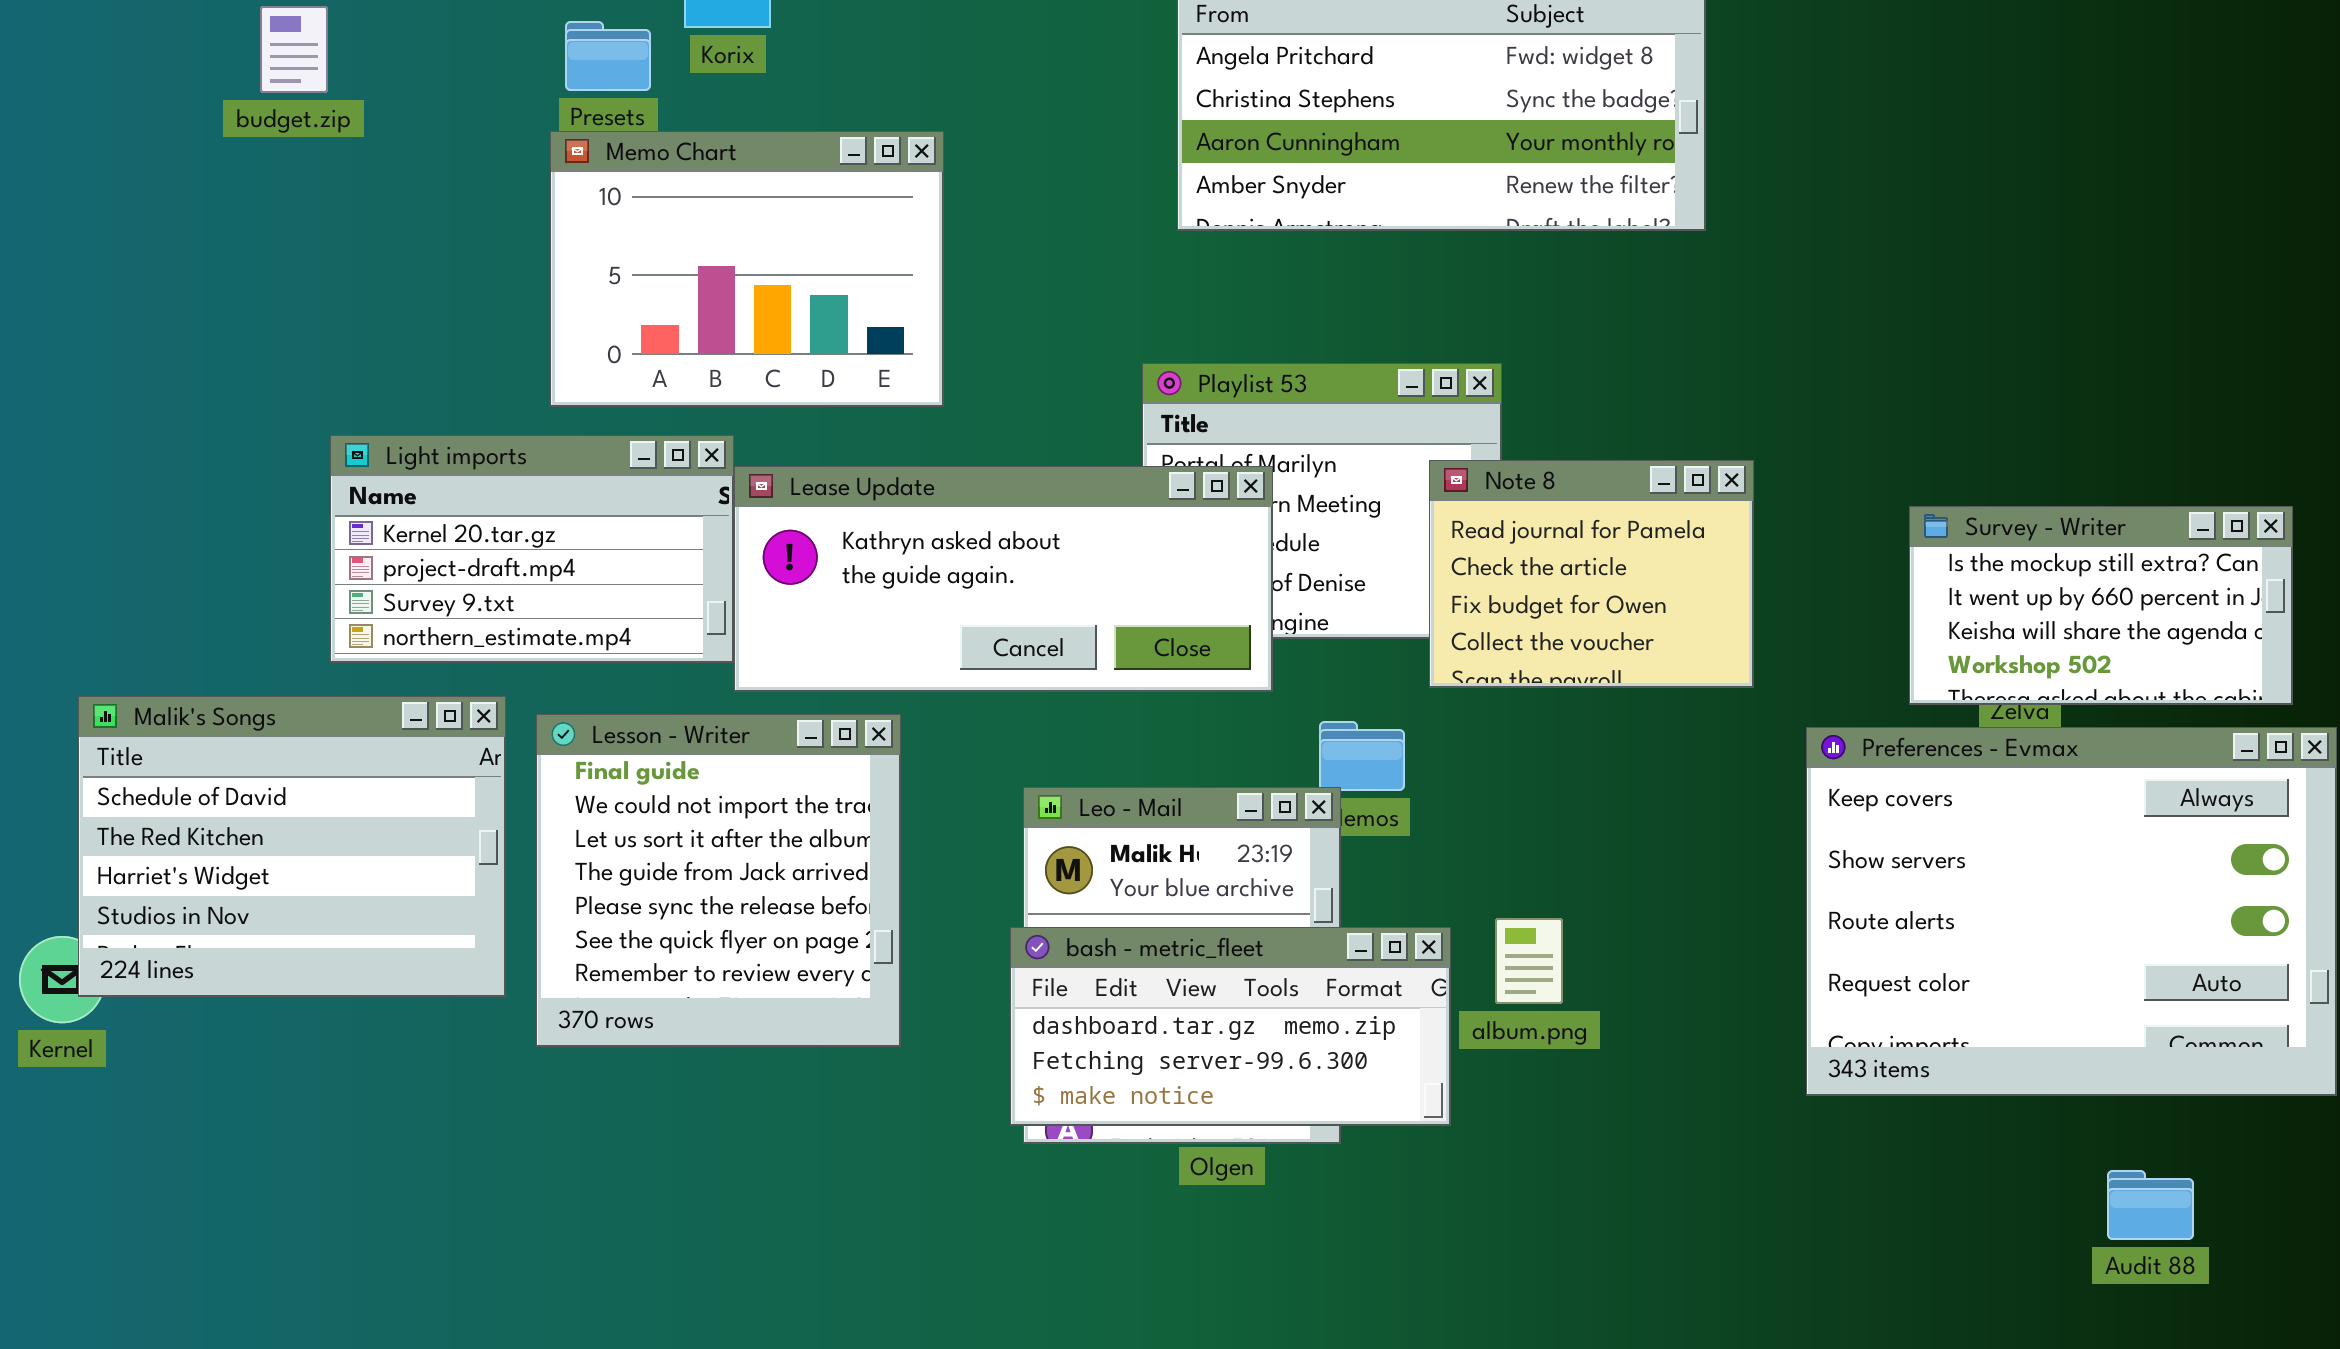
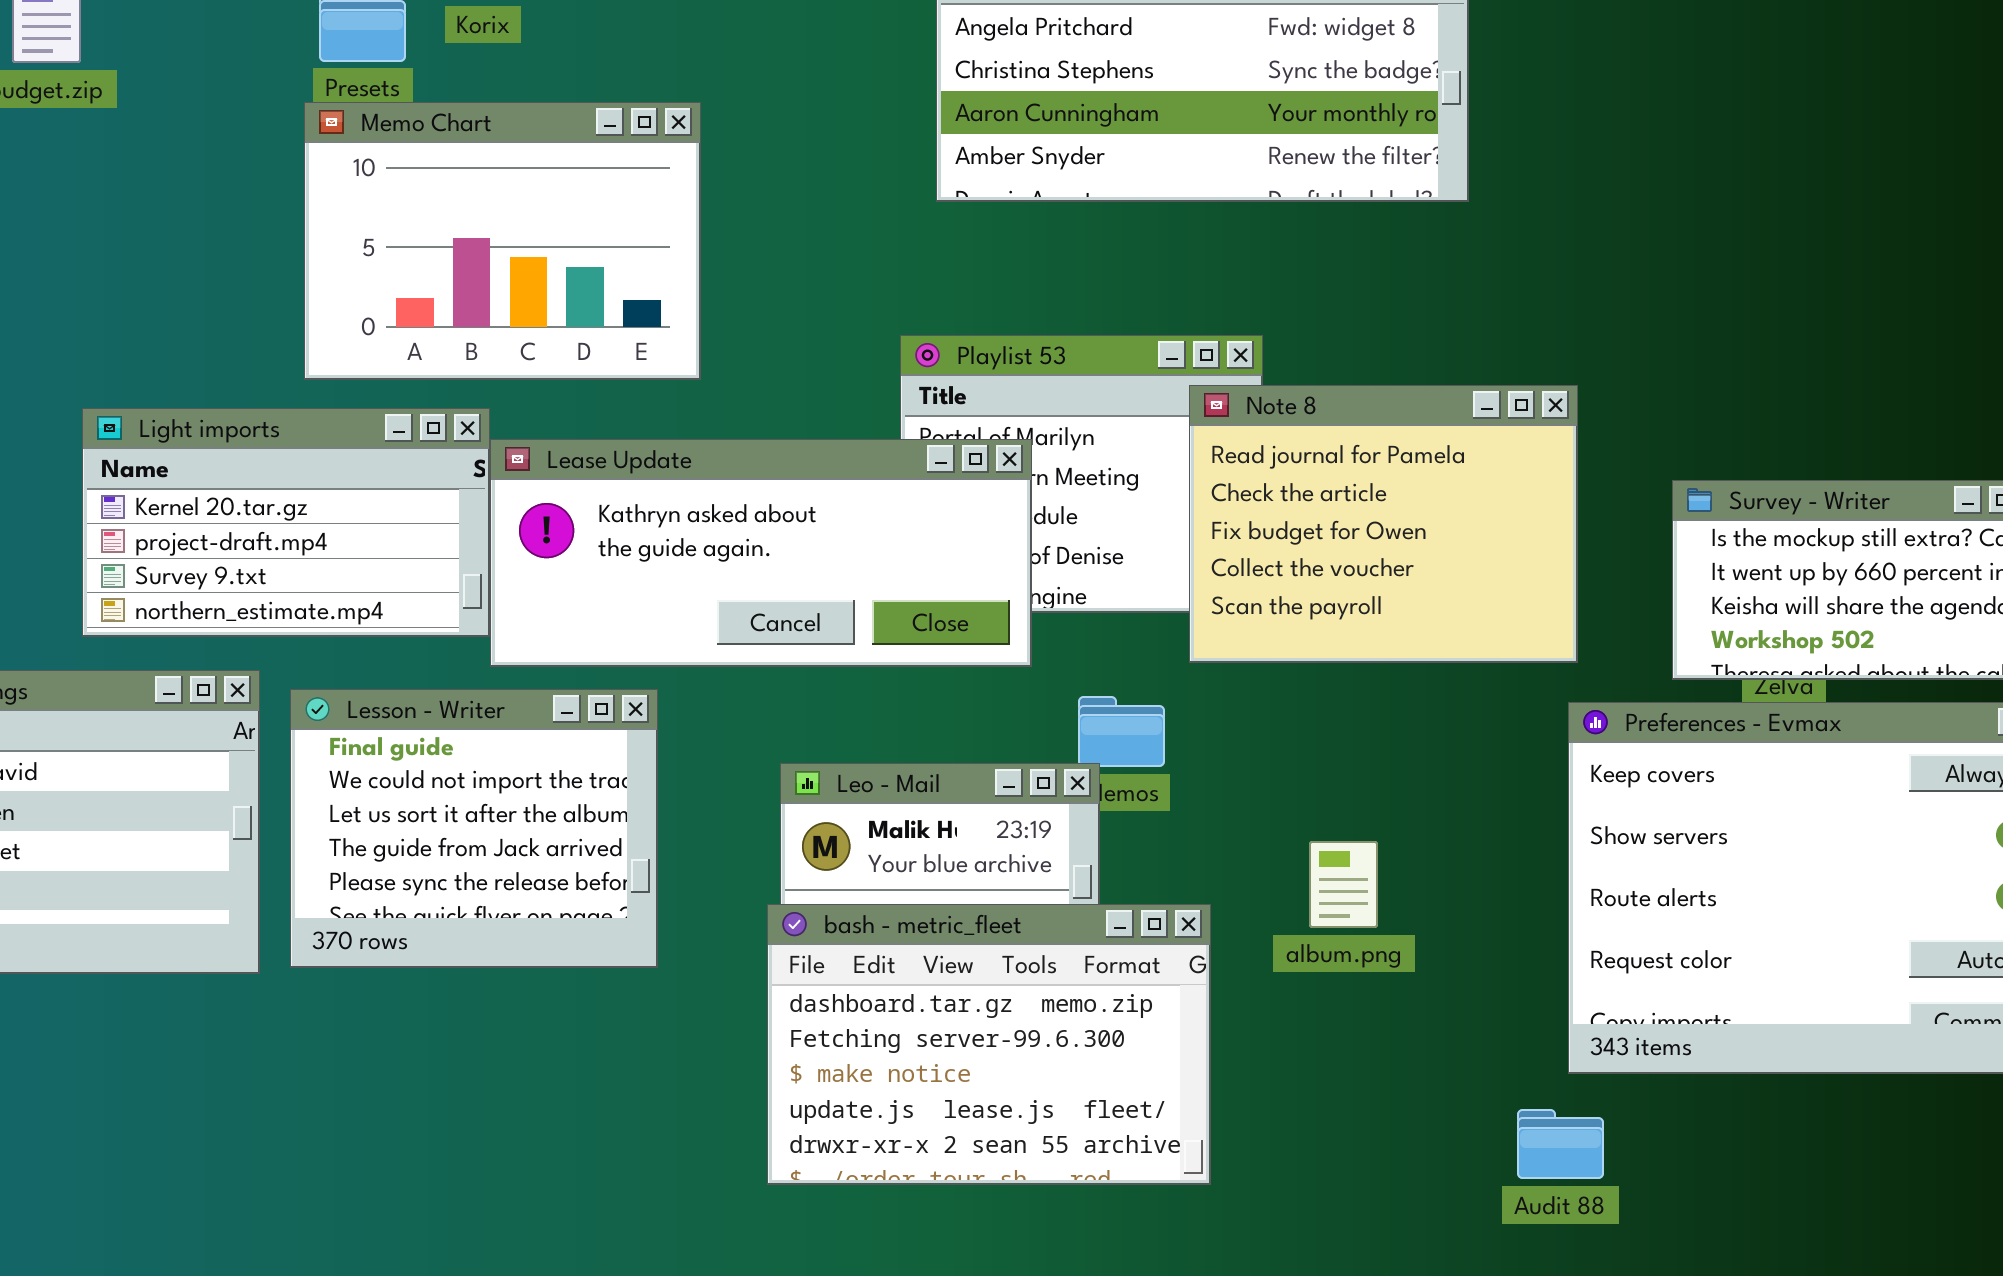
Note 8: [1429,460,1754,688] -> [1189,385,1578,663], resized
Lesson - Writer: [536,714,901,1047] -> [290,689,658,968], resized
album.png: [1495,918,1563,1004] -> [1309,841,1378,928], moved
bash - metric_fleet: [1010,927,1451,1126] -> [767,904,1211,1185], resized
Audit 88: [2107,1170,2194,1240] -> [1517,1109,1604,1179], moved

